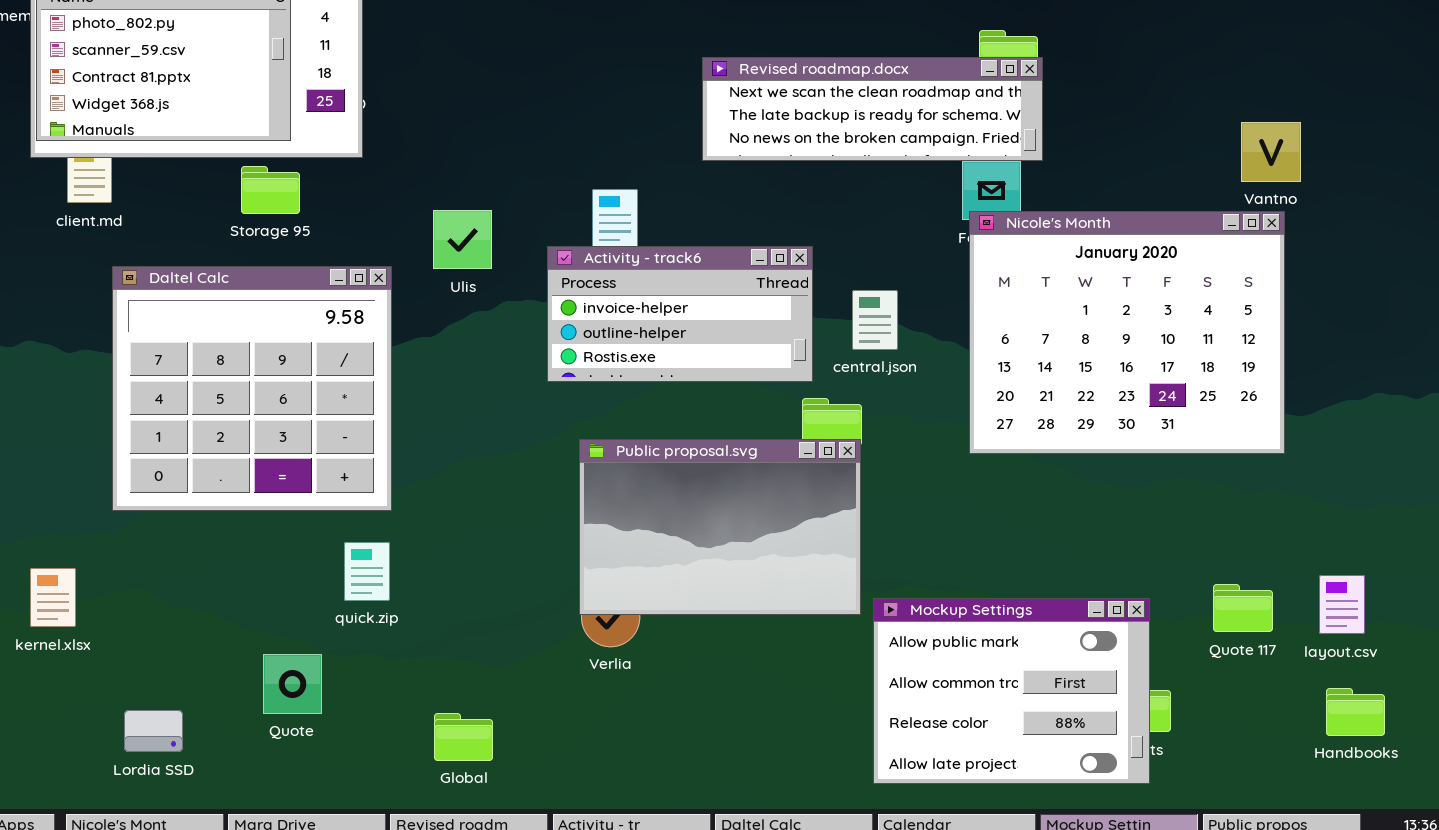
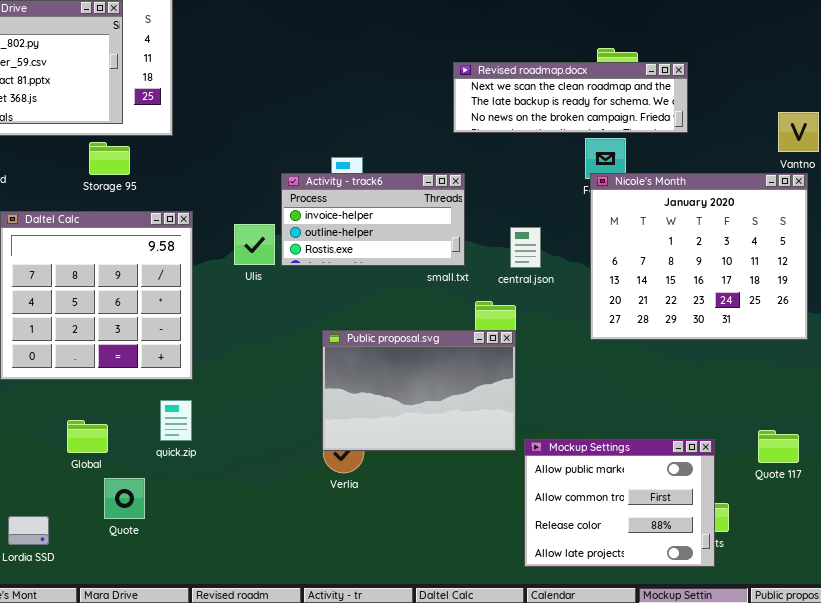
Revised roadmap.docx: [702,57,1043,161] -> [453,62,688,133], moved
Ulis: [433,210,492,269] -> [234,224,275,265], moved
Activity - track6: [547,246,813,382] -> [281,173,465,266], moved
Global: [434,713,493,761] -> [67,420,108,453], moved

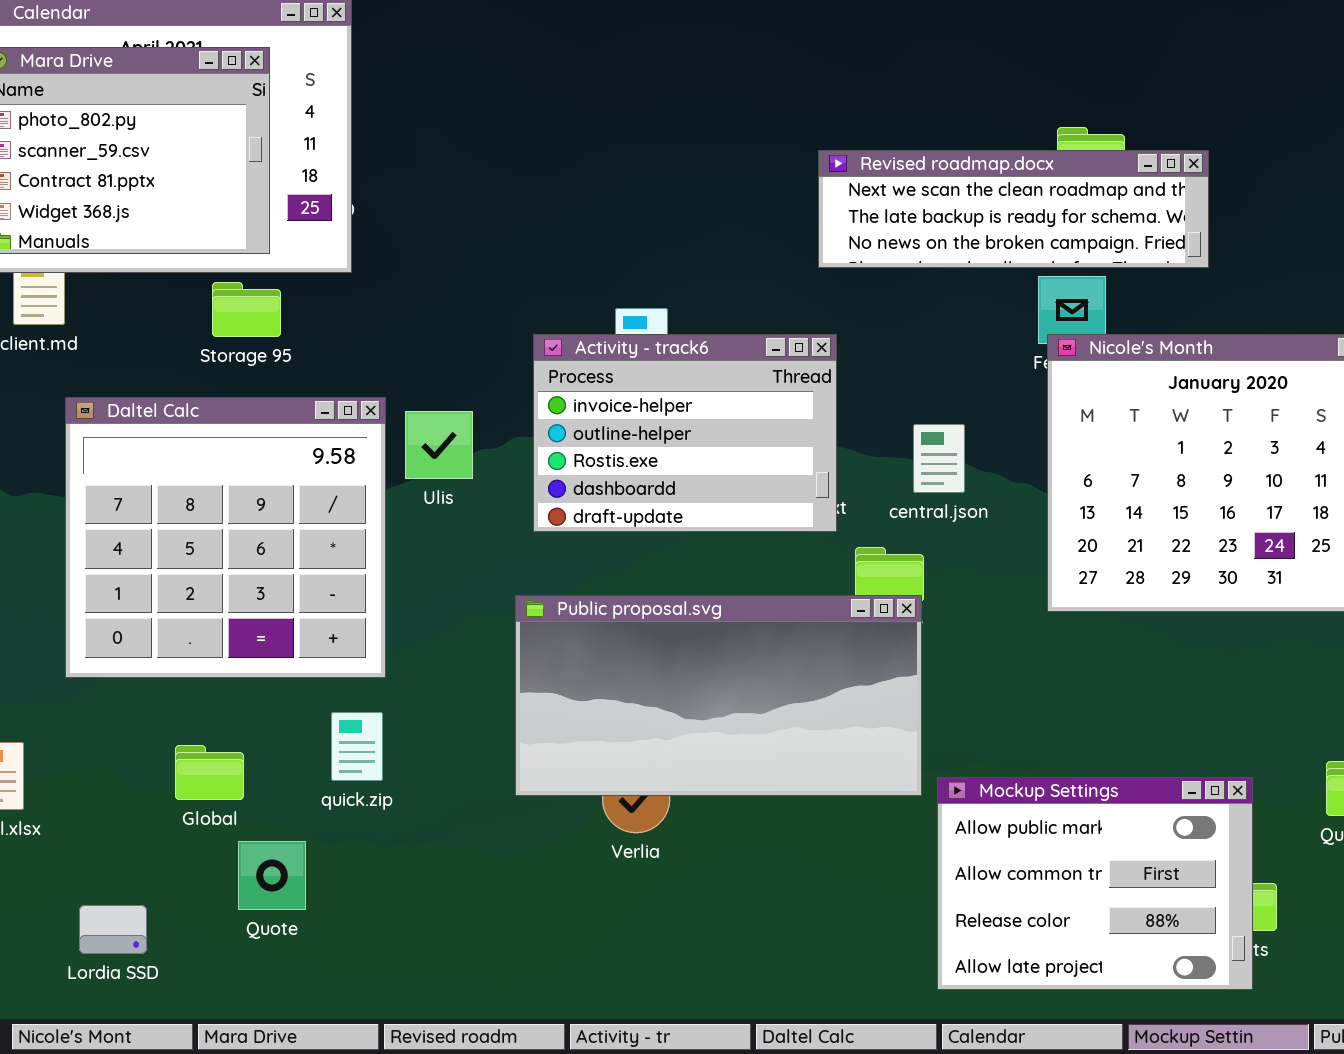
Activity - track6: [281,173,465,266] -> [533,334,837,532], resized
Ulis: [234,224,275,265] -> [405,411,473,479], moved
Public proposal.svg: [322,330,516,451] -> [515,595,922,796], resized

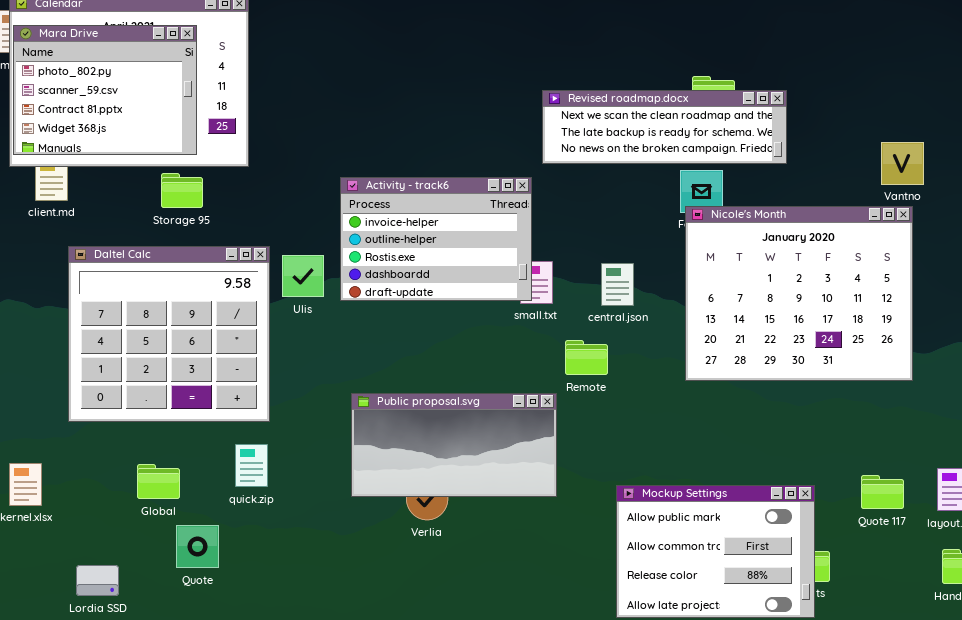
Activity - track6: [533,334,837,532] -> [340,177,532,301], moved
Public proposal.svg: [515,595,922,796] -> [351,393,557,497], resized

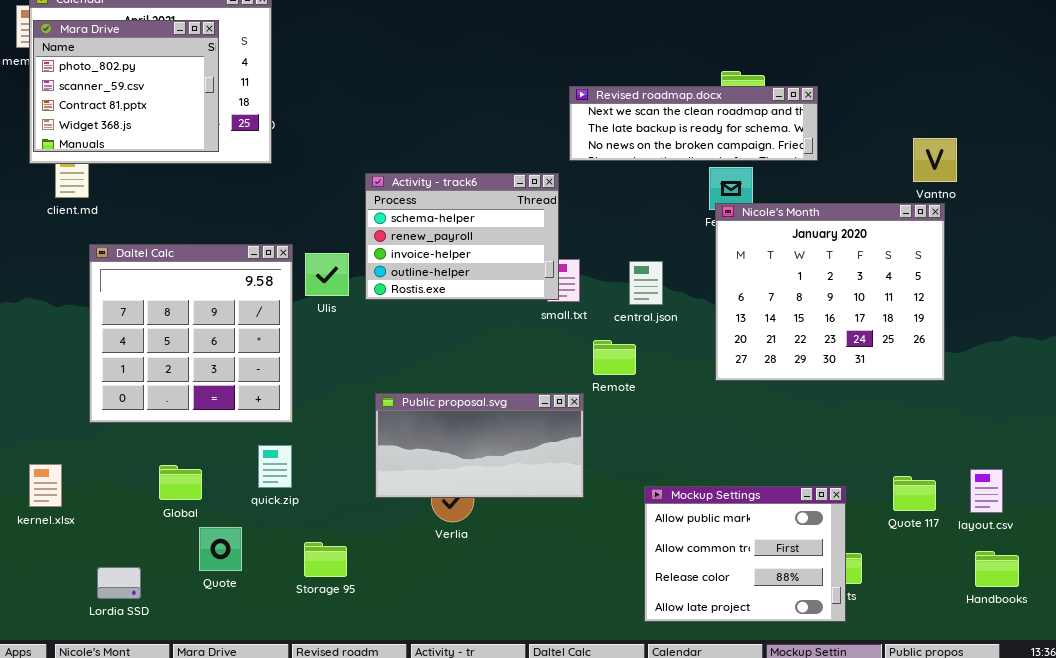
Storage 95: [161,173,203,208] -> [304,542,347,577], moved
Activity - track6: [340,177,532,301] -> [365,173,559,300], scrolled up 2 rows

